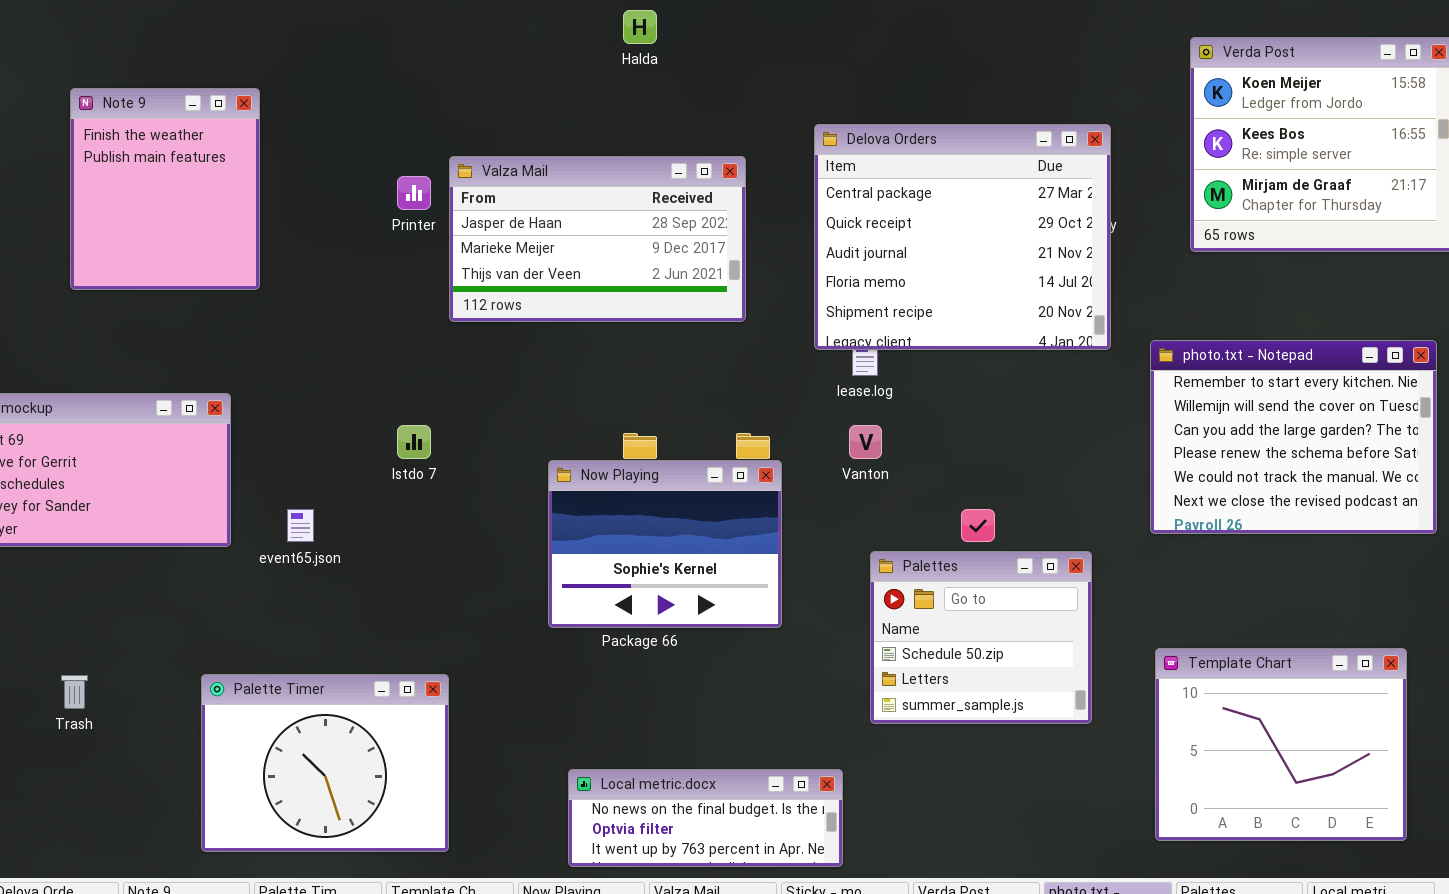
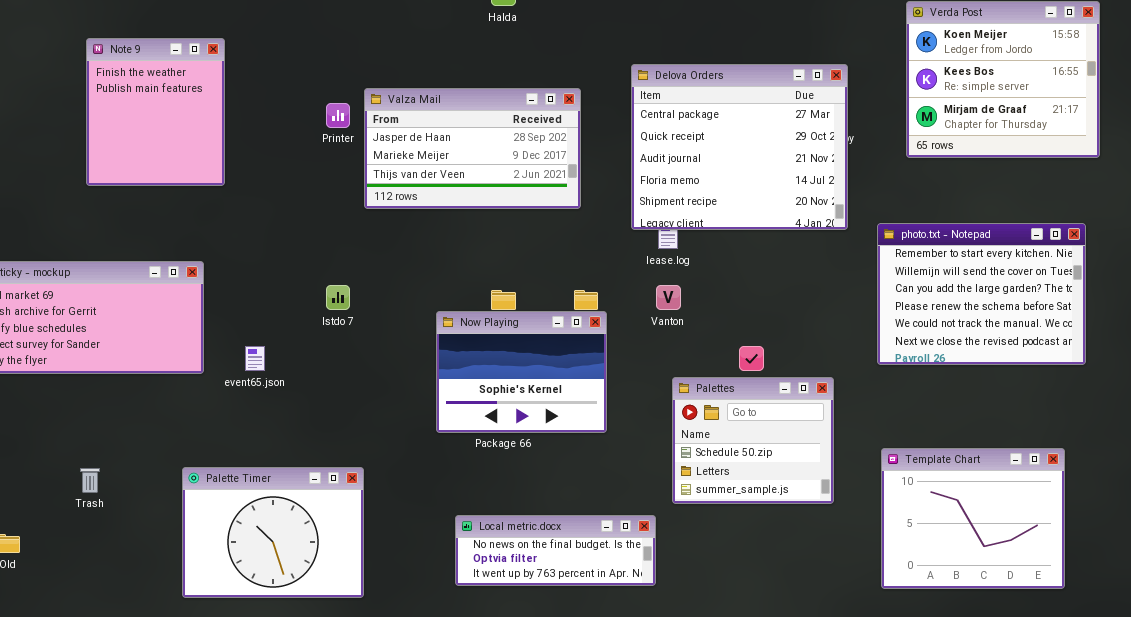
Local metric.docx: [568,769,843,867] -> [455,515,656,586], moved

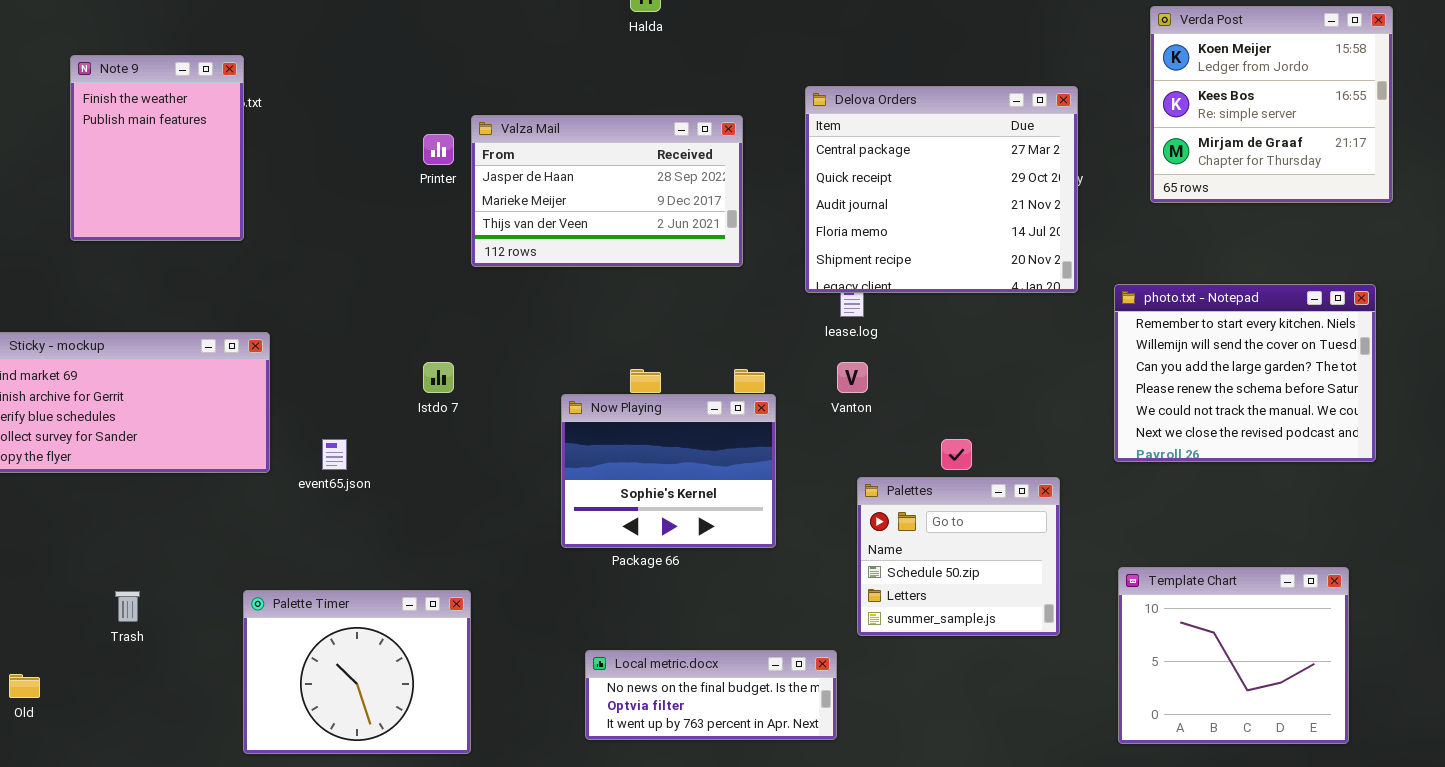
Note 9: [86,38,225,186] -> [70,55,244,241], moved

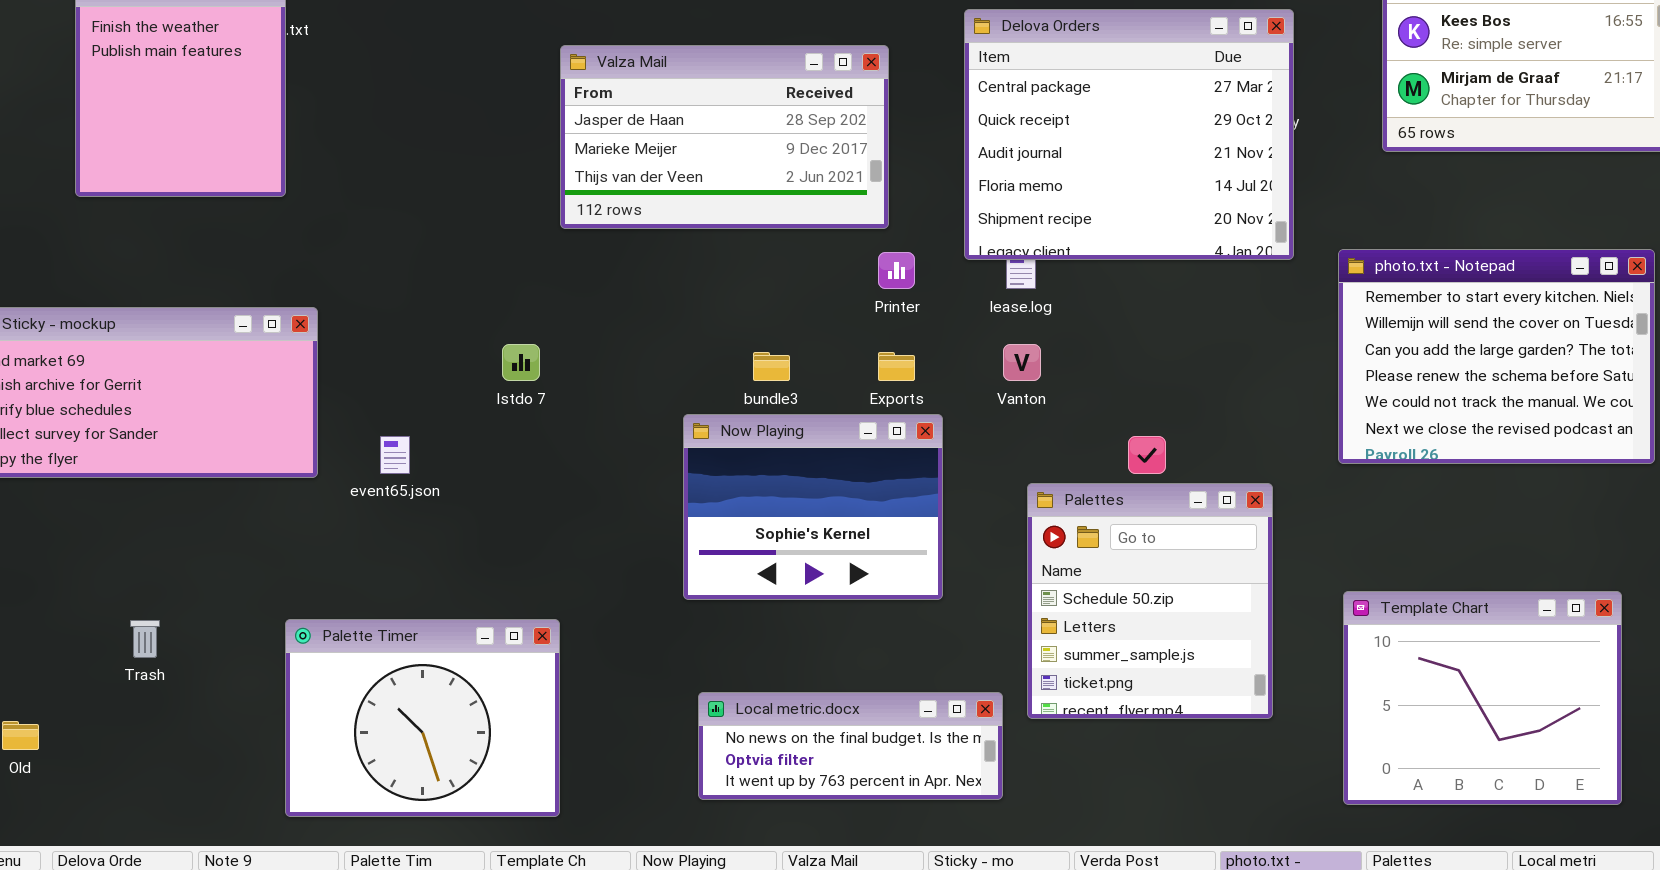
Printer: [423,134,454,165] -> [878,252,915,289], moved
Now Playing: [561,394,776,548] -> [683,414,943,600], moved
Palettes: [857,477,1060,636] -> [1027,483,1273,719], resized

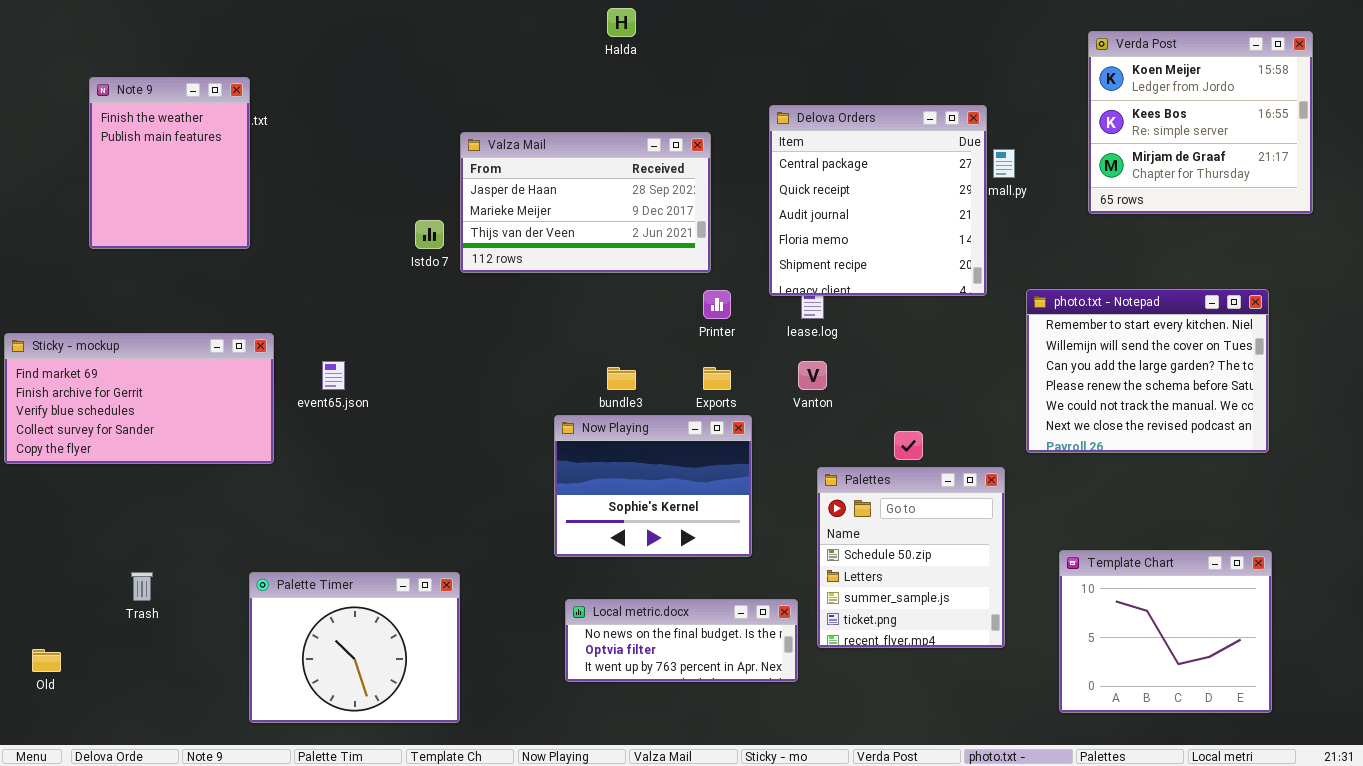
Delova Orders: [964,9,1294,260] -> [769,105,987,296], resized
photo.txt - Notepad: [1338,249,1655,464] -> [1026,289,1269,453], moved
Istdo 7: [502,344,540,381] -> [415,220,444,249], moved
event65.json: [380,436,410,474] -> [322,361,345,390], moved
Local metric.docx: [698,692,1003,800] -> [565,599,798,682], moved

